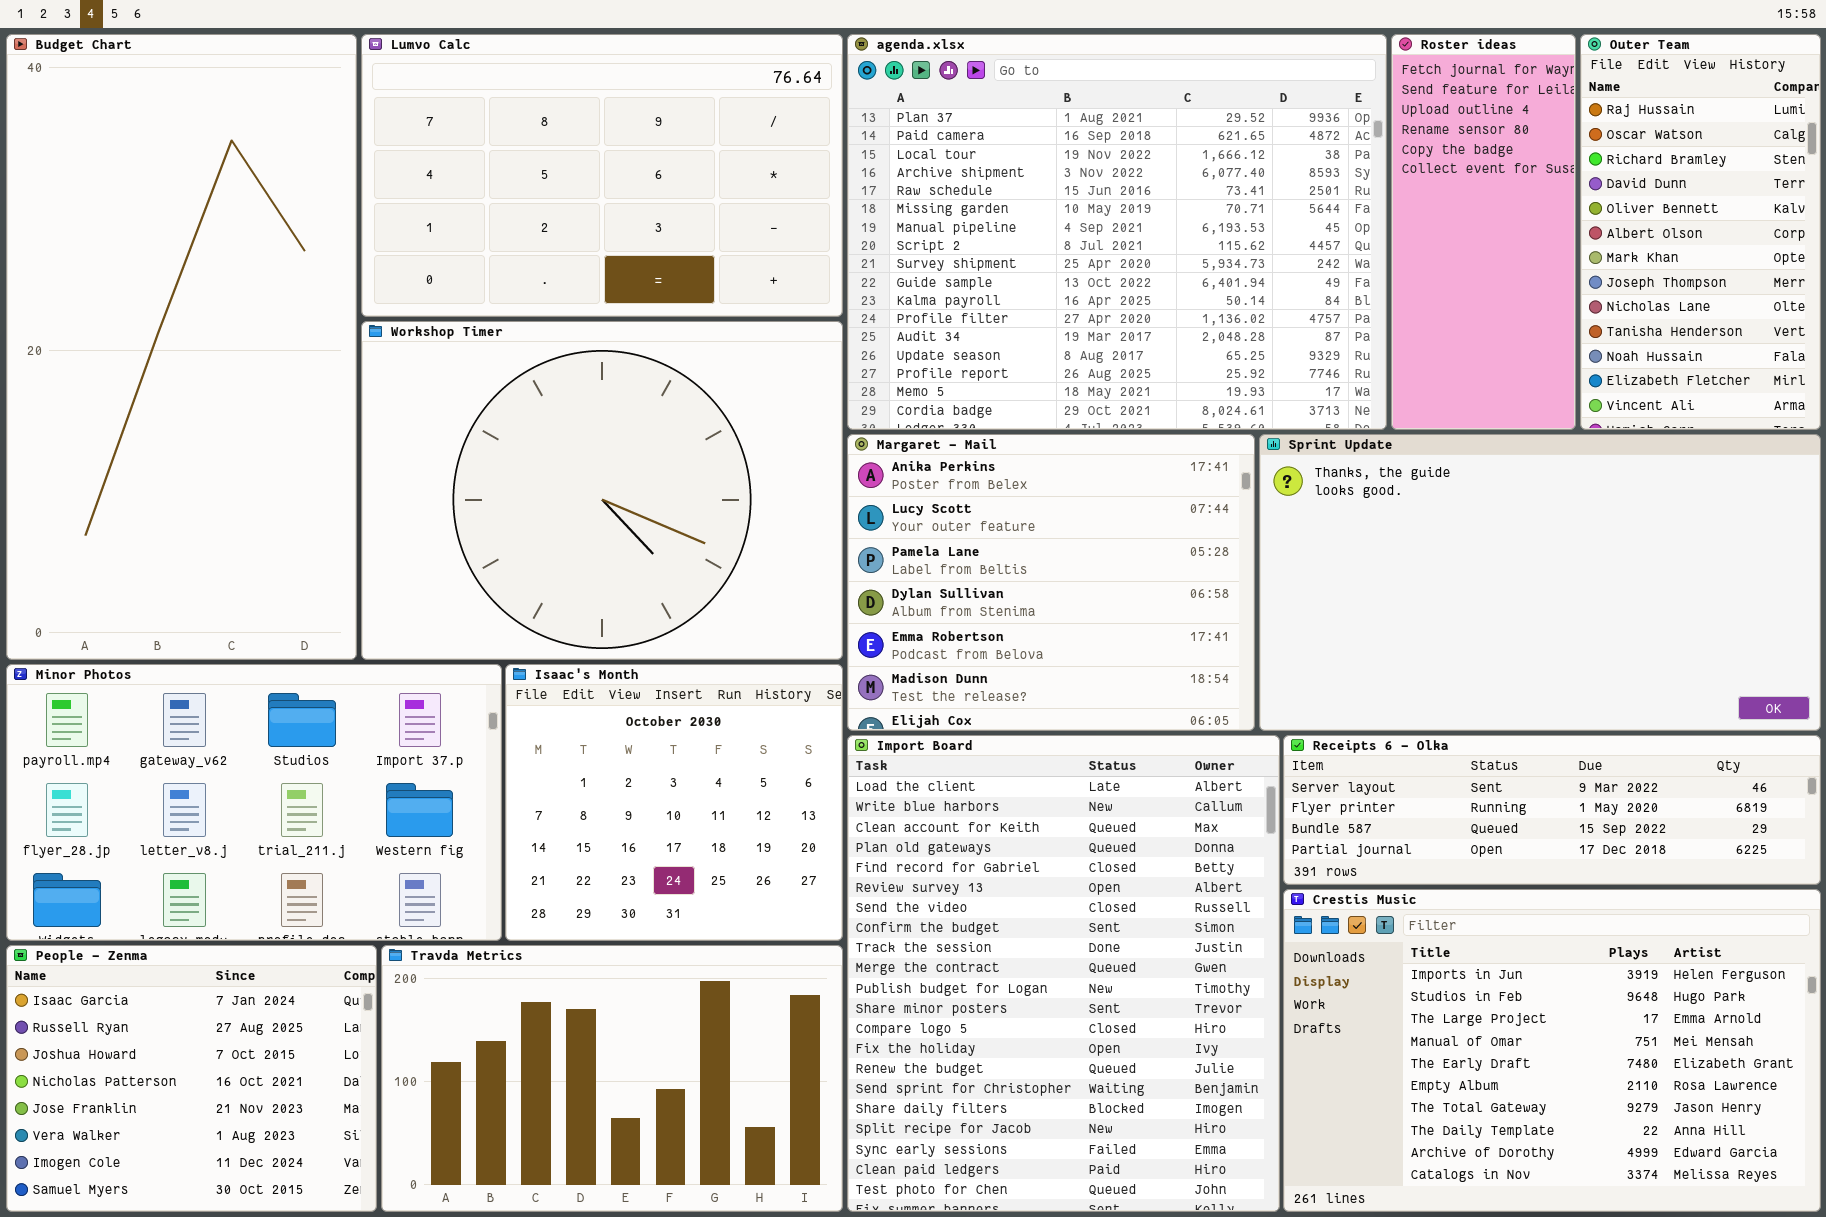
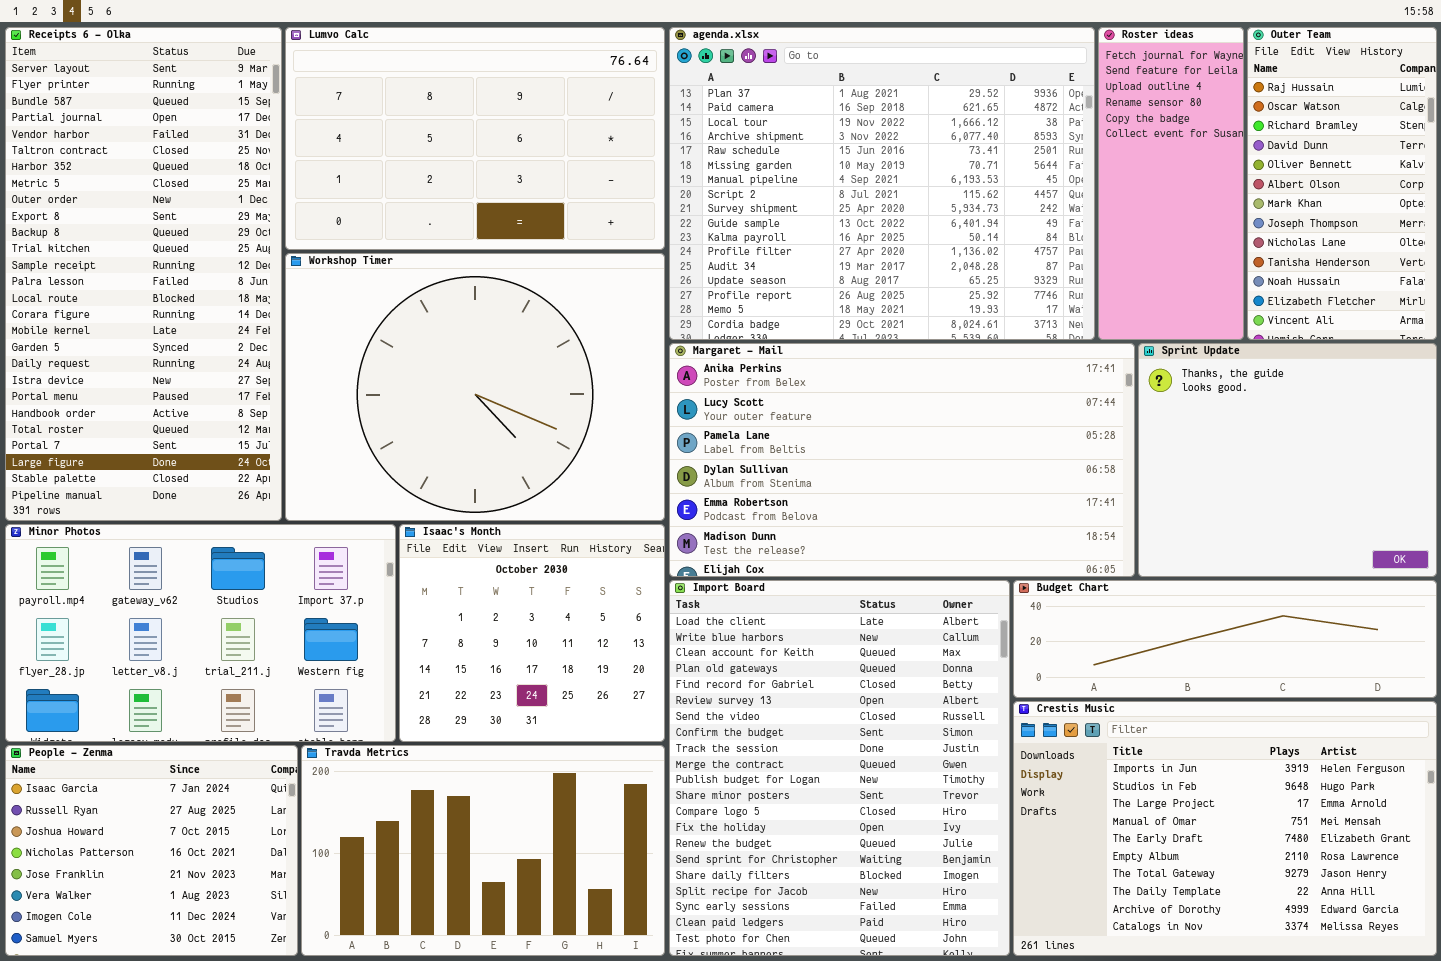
Budget Chart: [6,34,357,660] -> [1013,580,1437,698], moved, resized
Margaret - Mail: [847,434,1255,731] -> [669,343,1135,577], resized
Sprint Update: [1259,434,1821,731] -> [1138,343,1437,577], resized
Receipts 6 - Olka: [1283,735,1821,885] -> [5,27,282,521], moved, resized

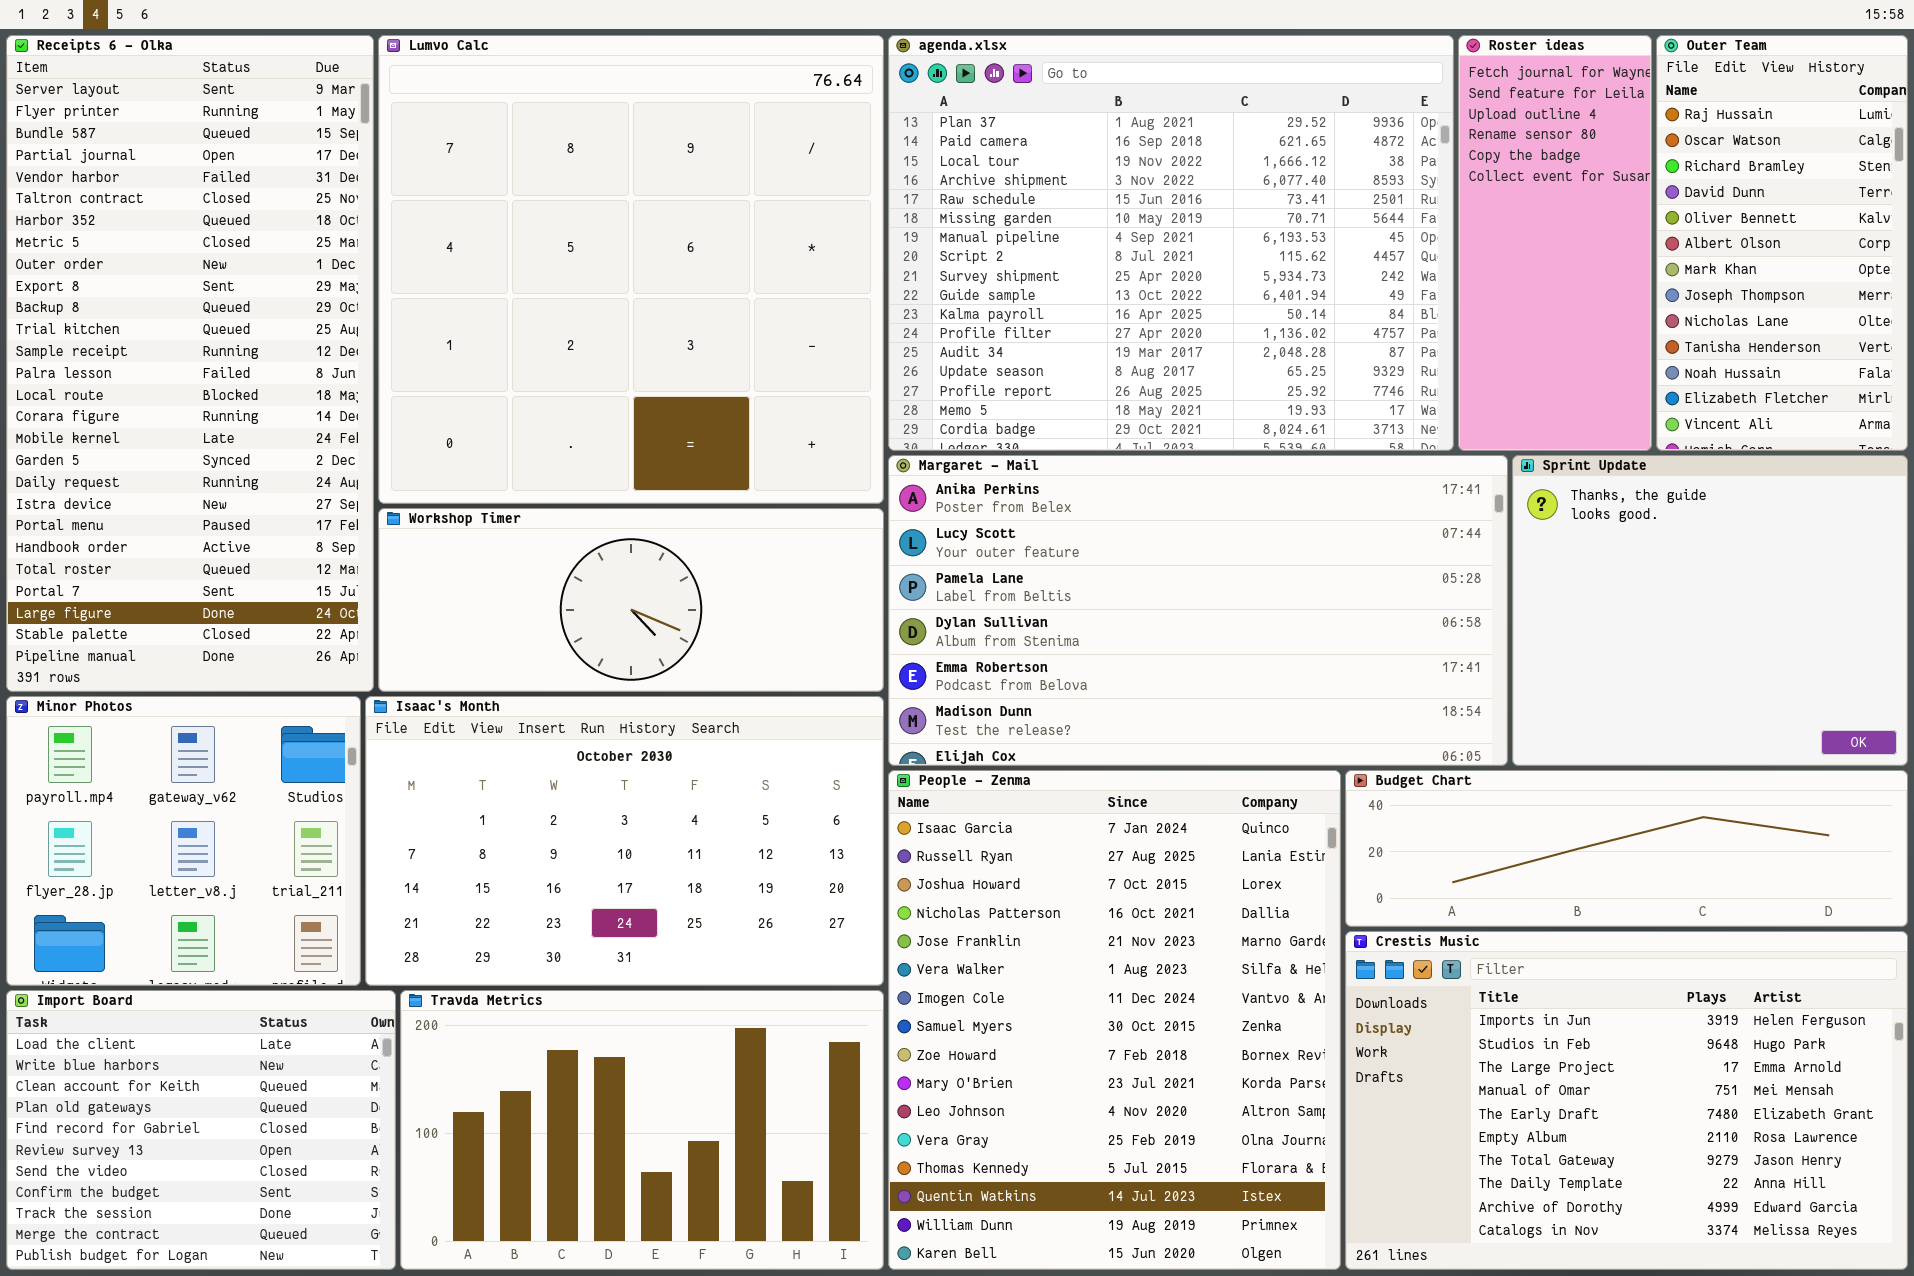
Lumvo Calc: [285,27,665,250] -> [378,35,884,504], resized
Workshop Timer: [285,253,665,521] -> [378,508,884,692], resized
Minor Photos: [5,524,396,742] -> [6,696,361,986], resized
Isaac's Month: [399,524,665,742] -> [365,696,884,986], resized
Import Board: [669,580,1010,956] -> [6,990,396,1270], moved, resized
People - Zenma: [5,745,298,956] -> [888,770,1341,1270], moved, resized

